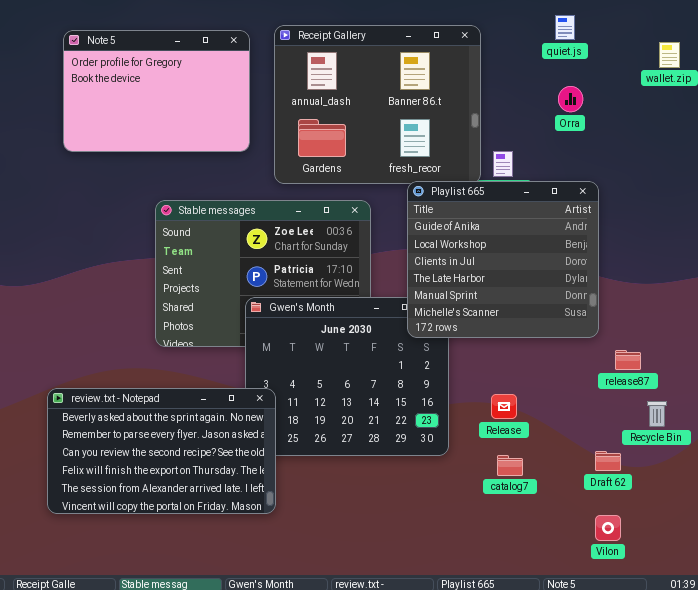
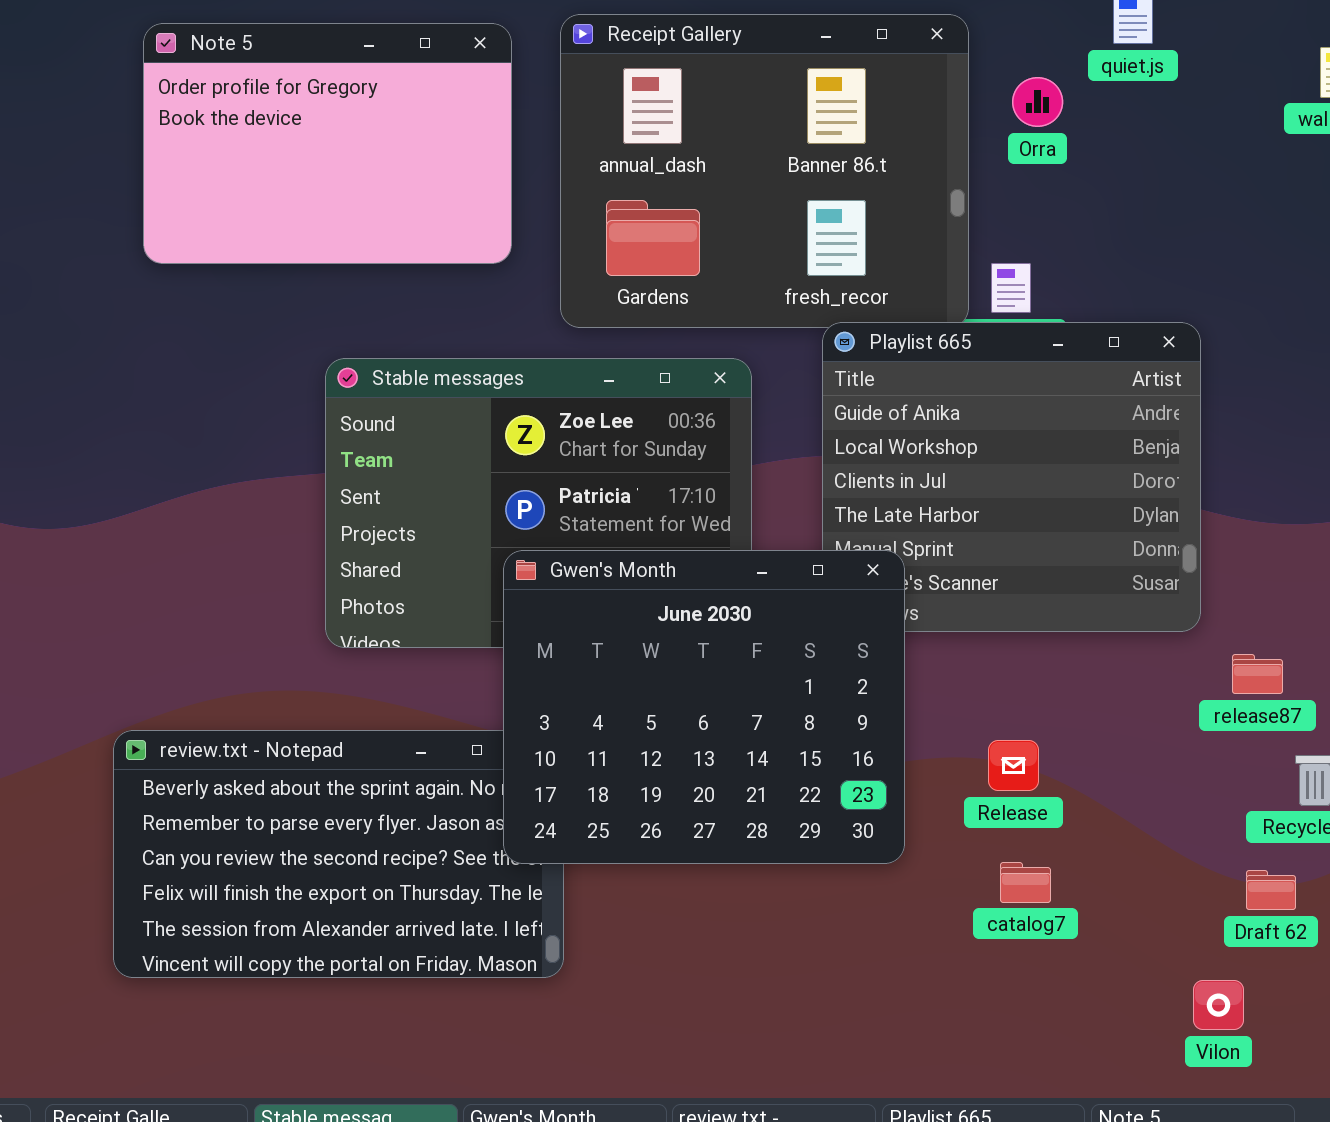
Orra: [558,86,583,112] -> [1012,77,1063,127], moved
Gwen's Month: [245,297,449,456] -> [503,550,905,864], raised
Draft 62: [595,451,621,471] -> [1246,870,1296,910], moved

